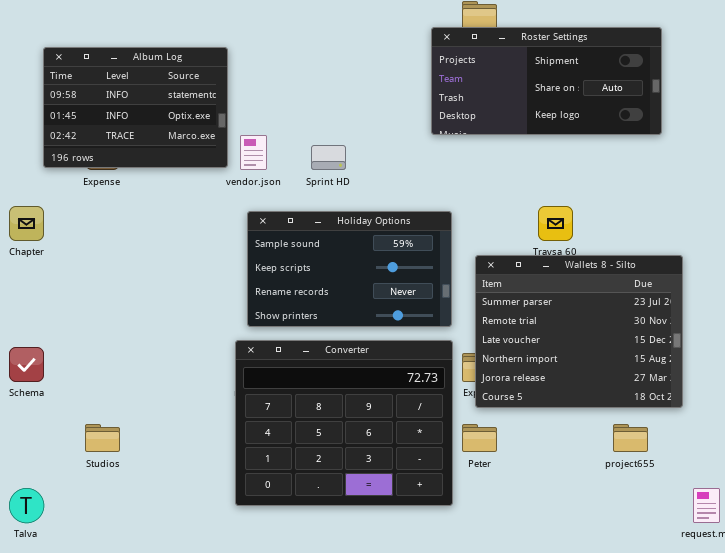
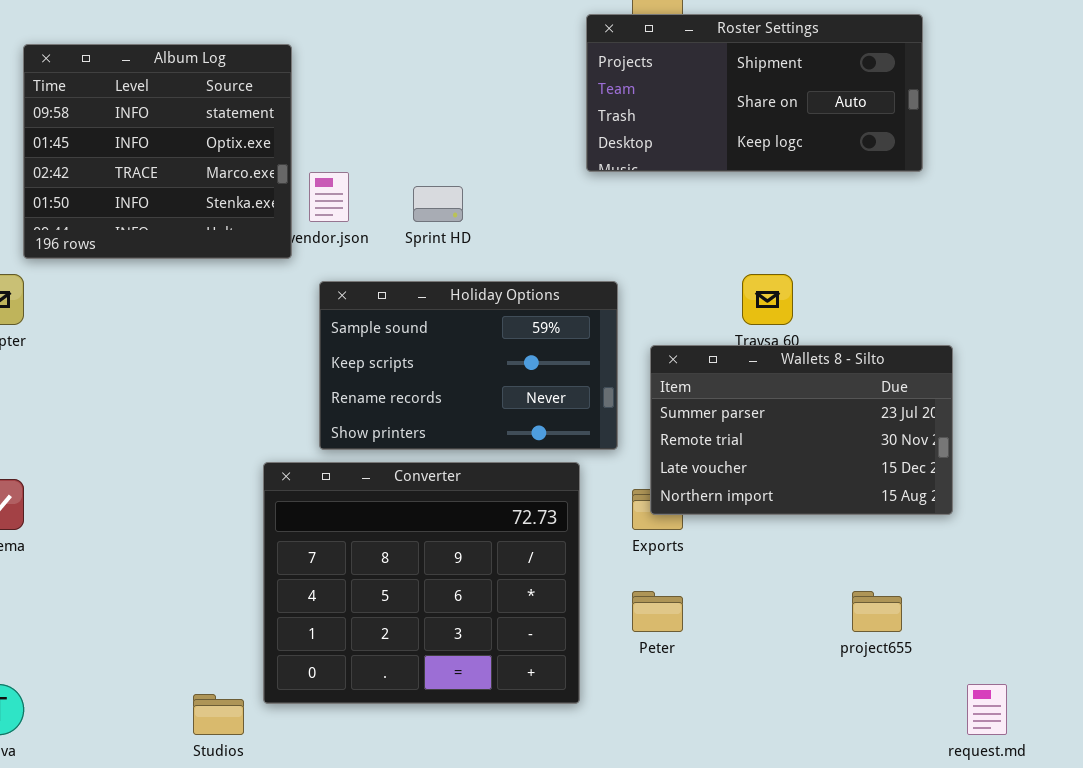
Album Log: [43,47,228,168] -> [23,44,292,259], resized
Wallets 8 - Silto: [475,255,683,408] -> [650,345,953,515], resized
Converter: [235,340,453,506] -> [263,462,580,704], moved
Studios: [85,424,120,452] -> [193,694,244,735], moved

